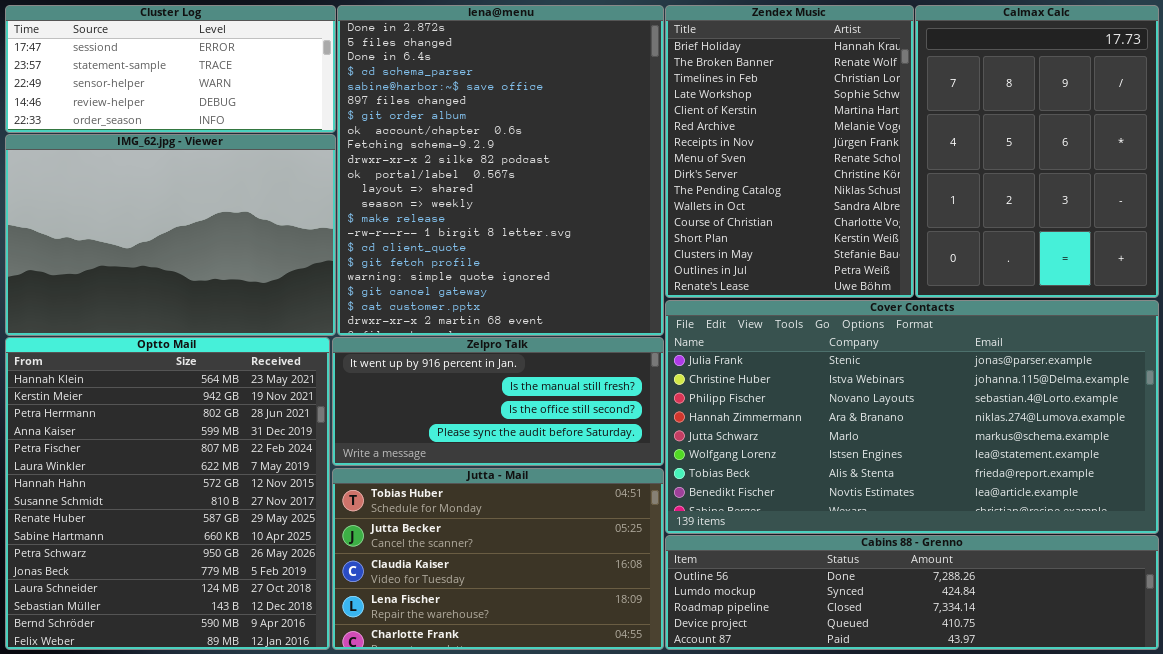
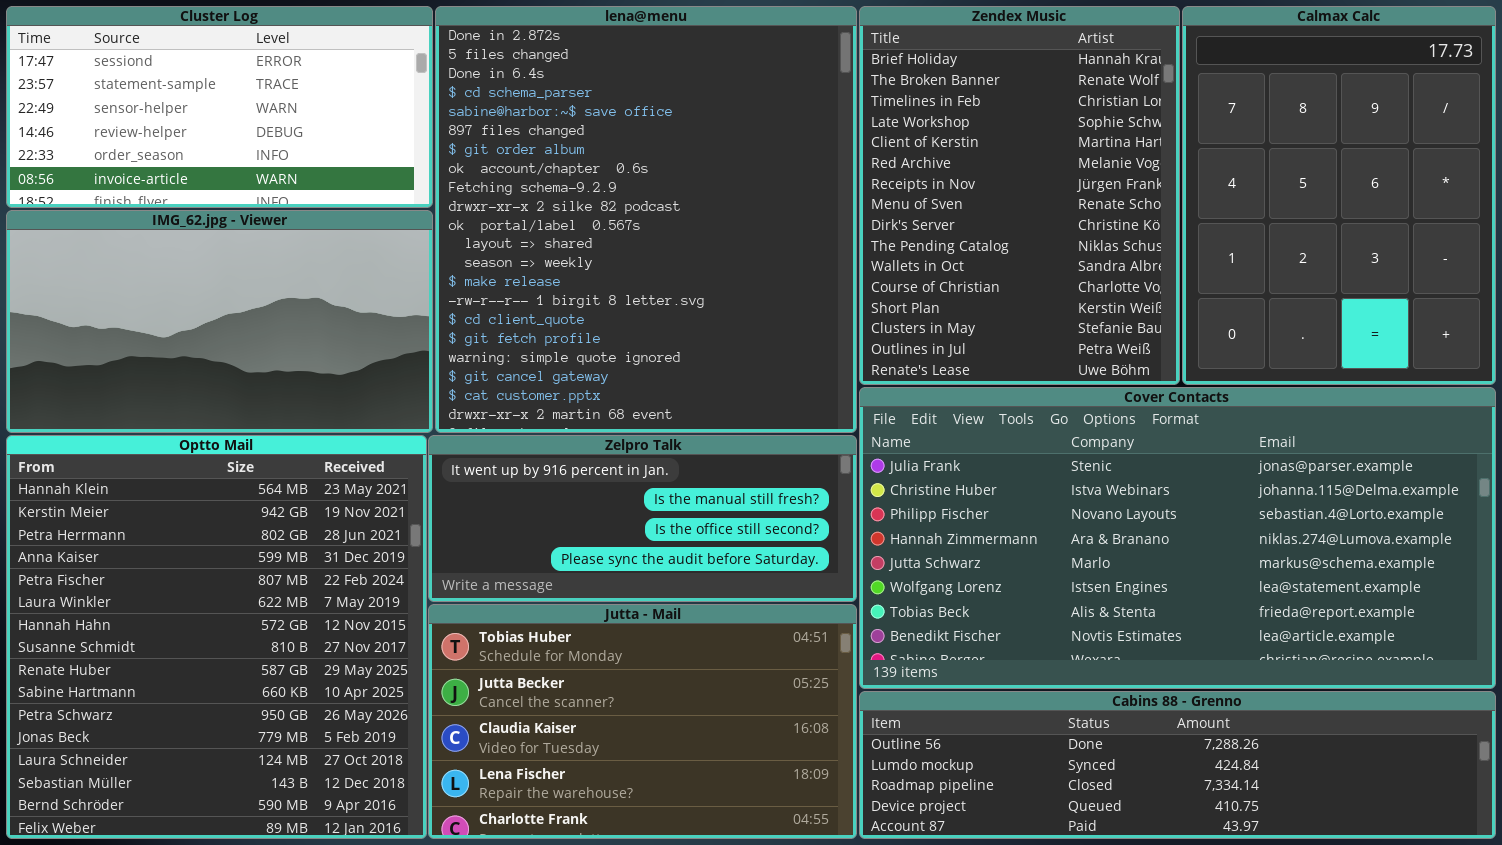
Cluster Log: [5,5,336,133] -> [6,6,433,208], resized
IMG_62.jpg - Viewer: [5,134,336,336] -> [6,210,433,433], resized

